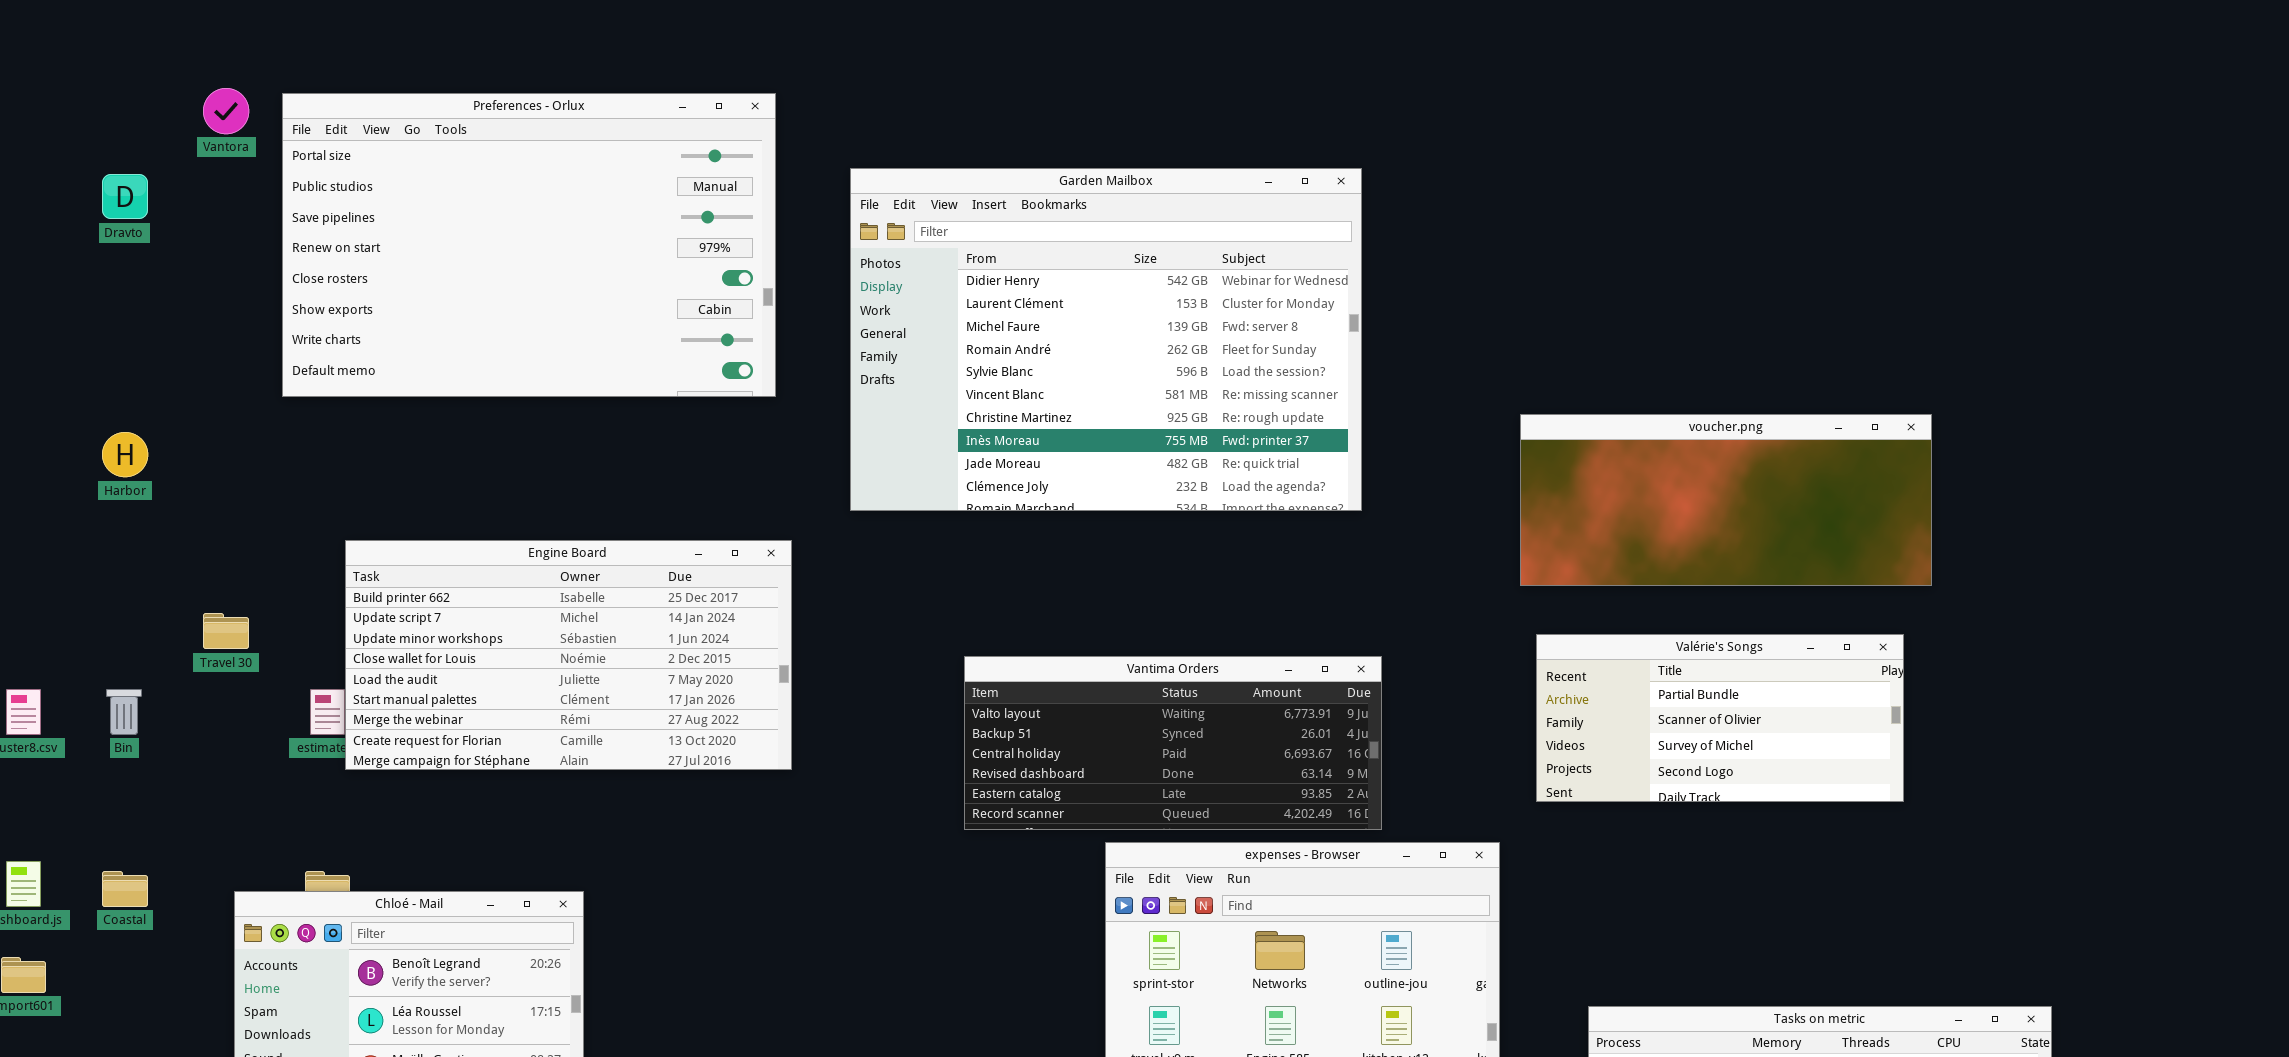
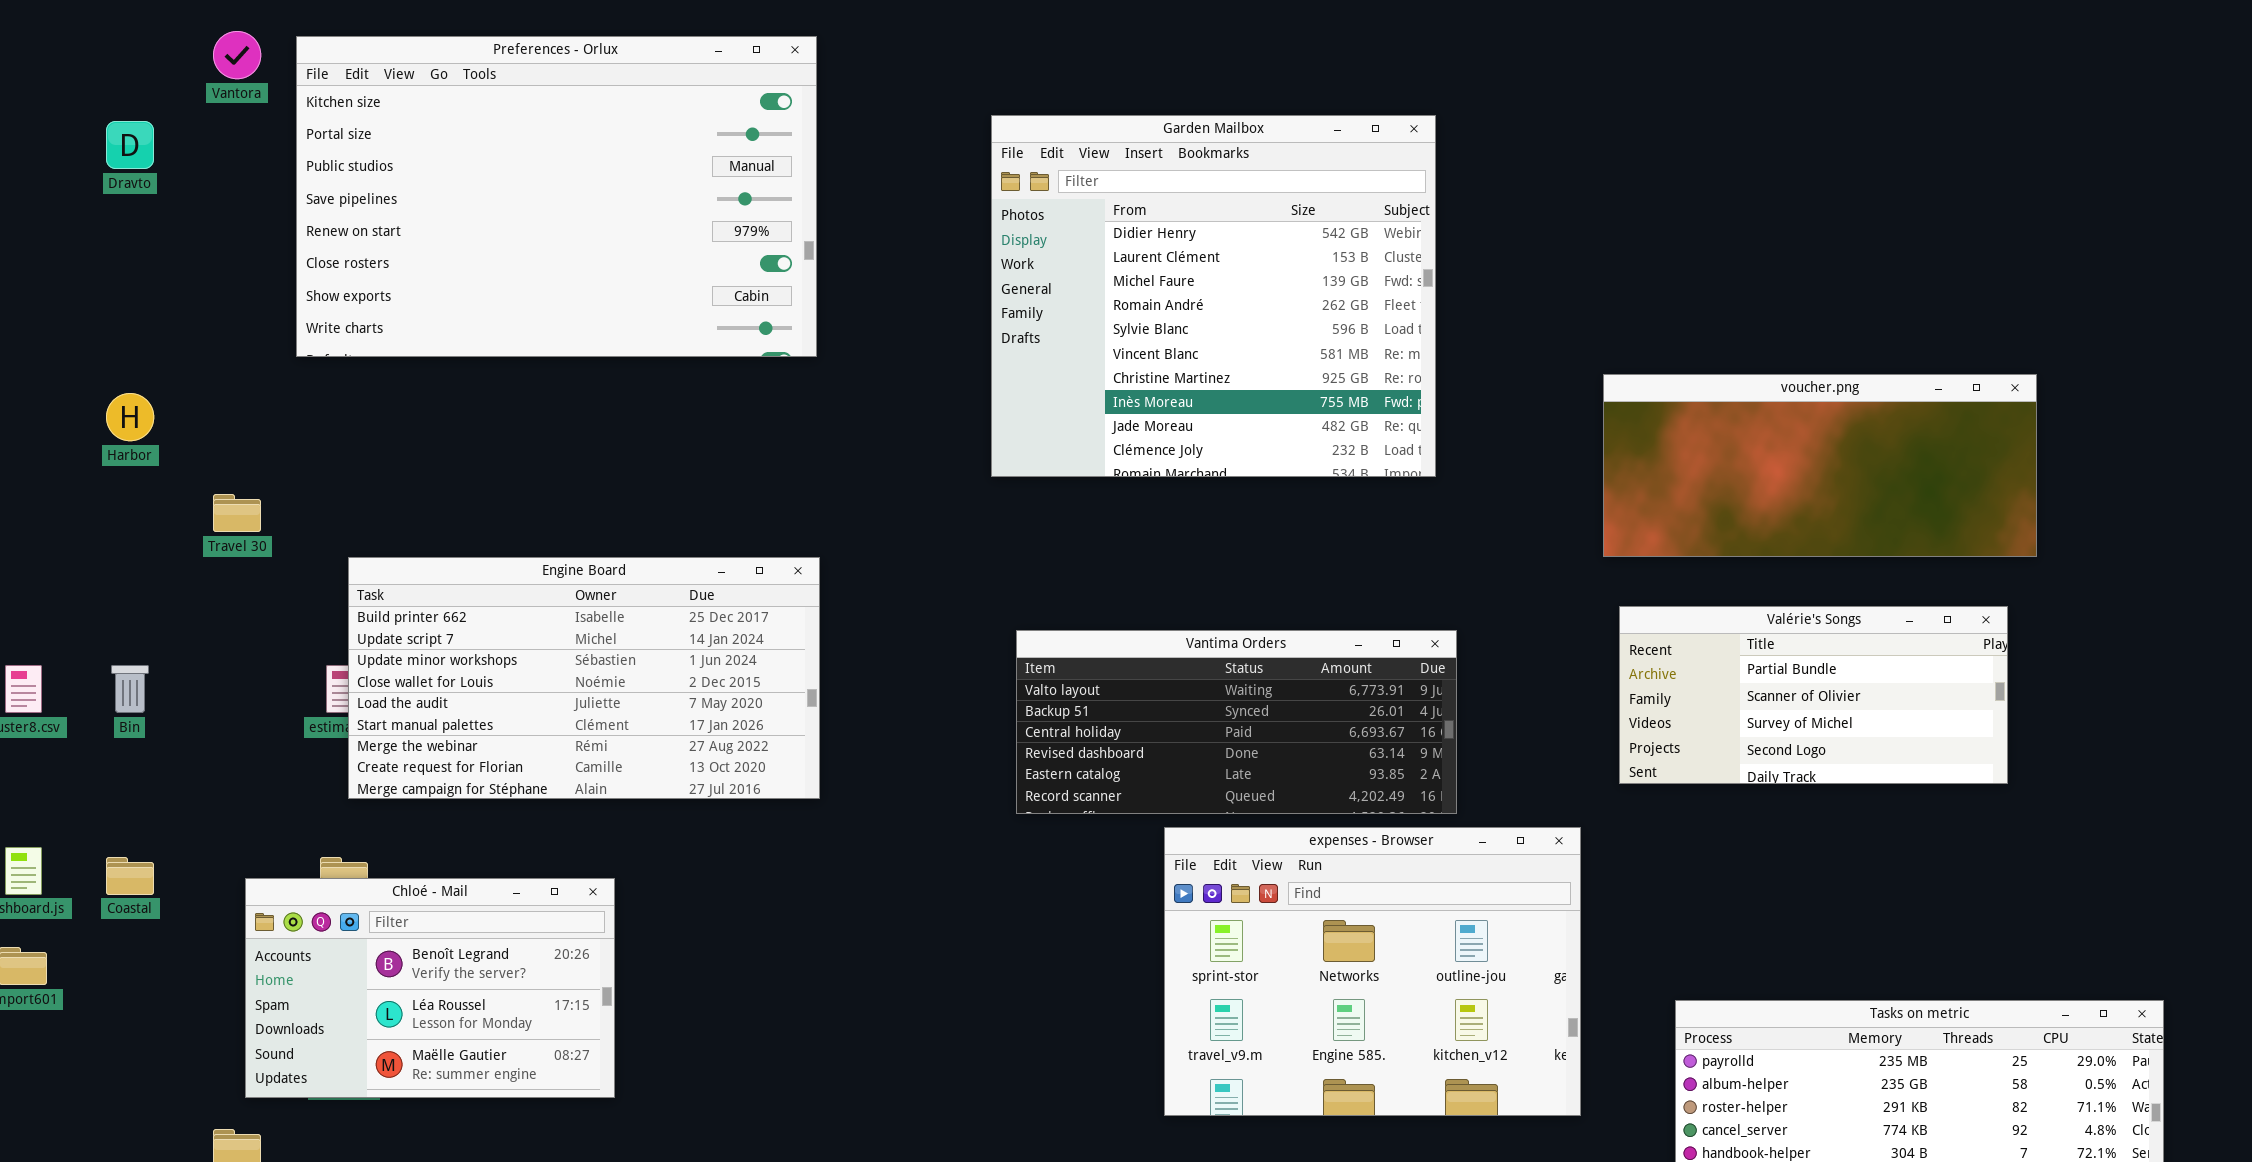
Preferences - Orlux: [282,93,776,397] -> [296,36,817,357], scrolled up 1 row
Garden Mailbox: [850,168,1362,511] -> [991,115,1436,477], resized
Engine Board: [345,540,792,770] -> [348,557,820,799], moved
Travel 30: [203,613,249,649] -> [213,494,261,532], moved

